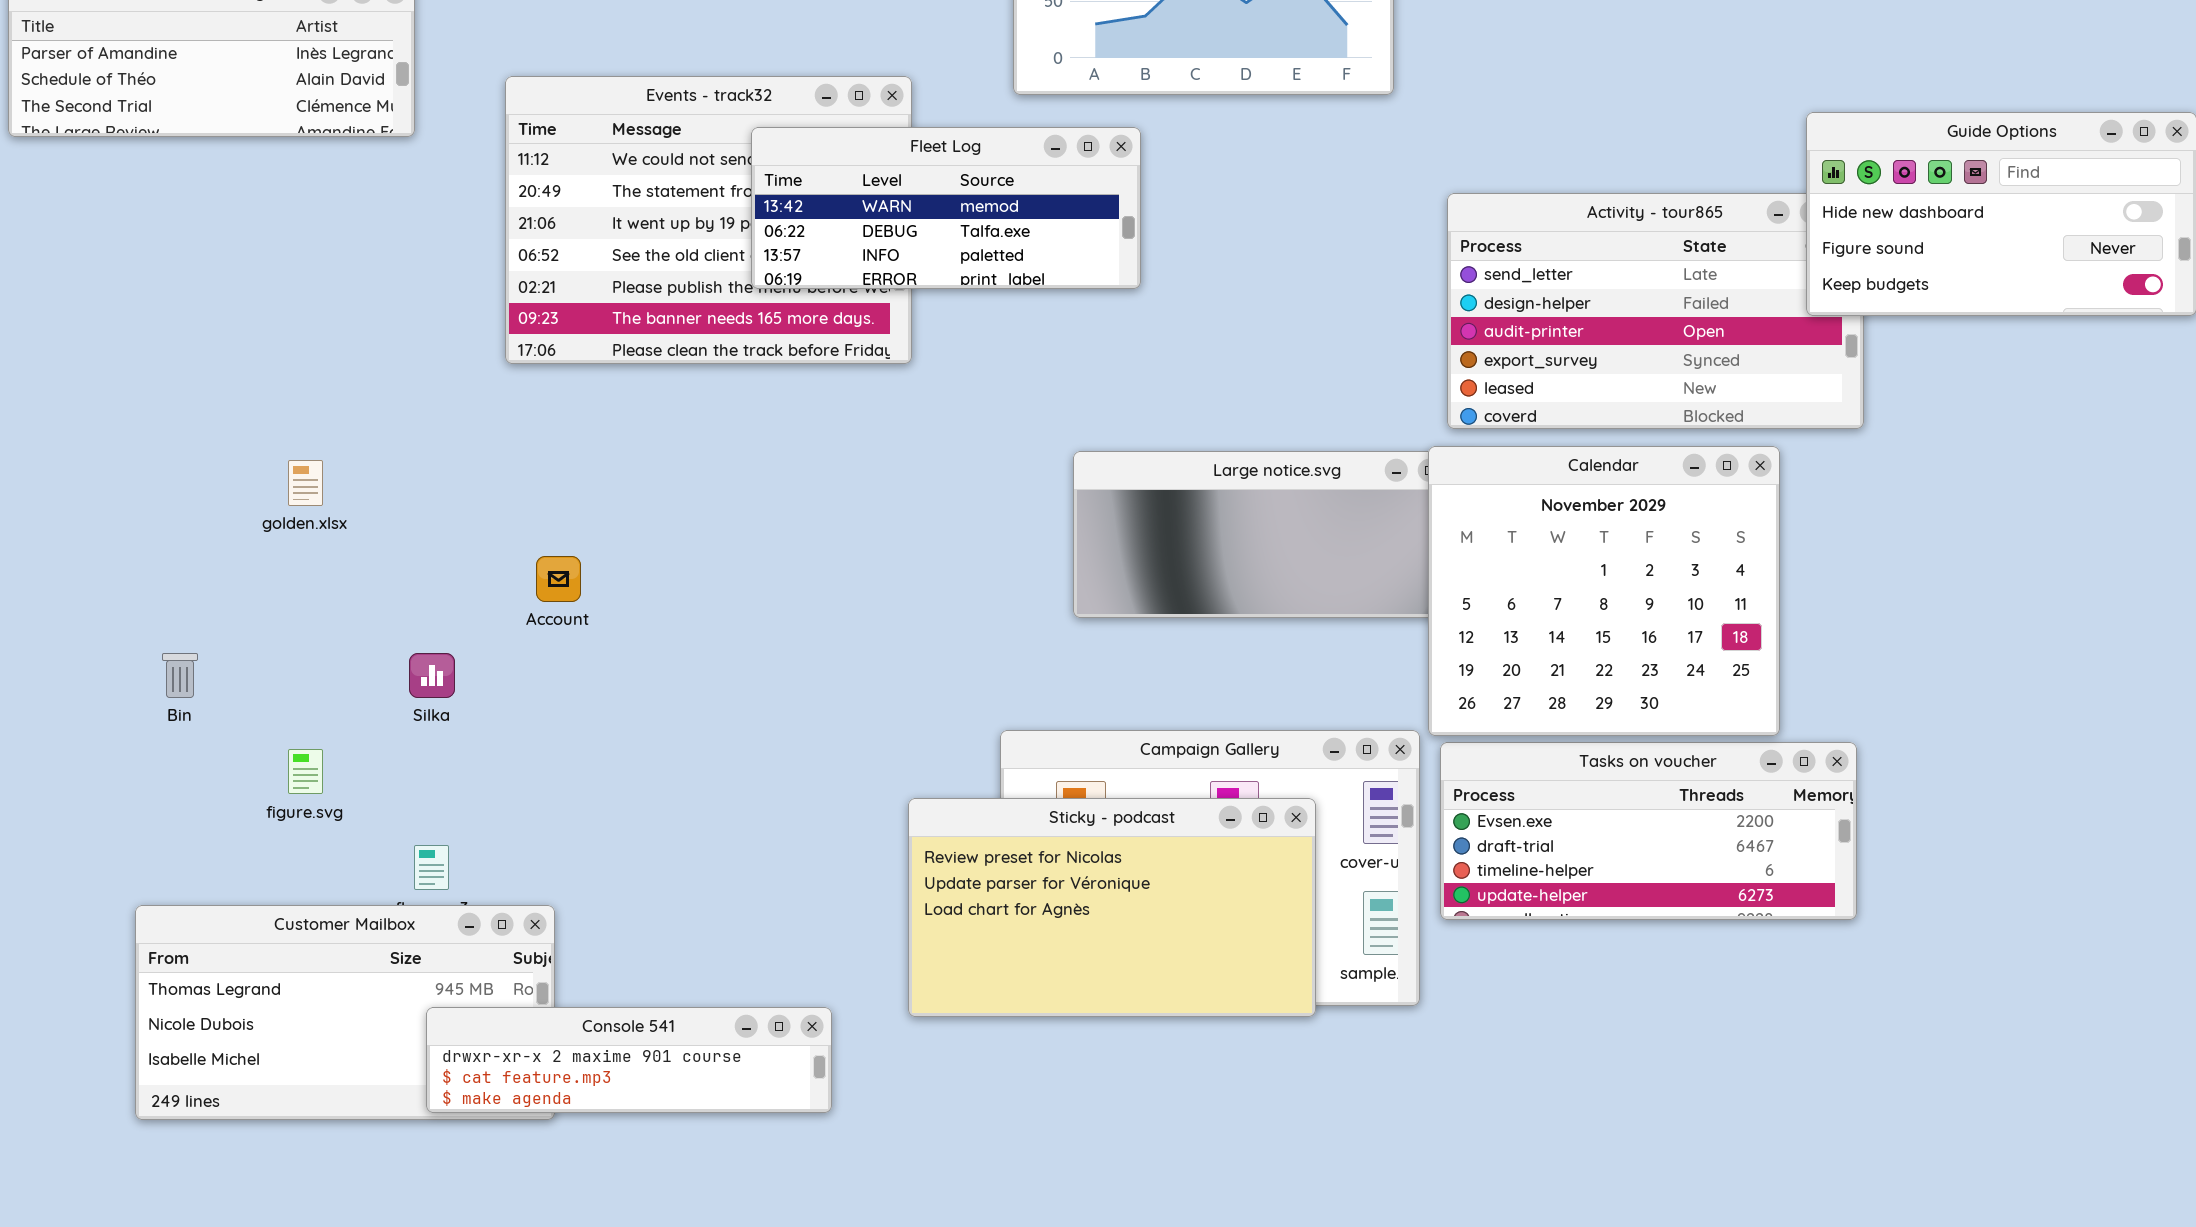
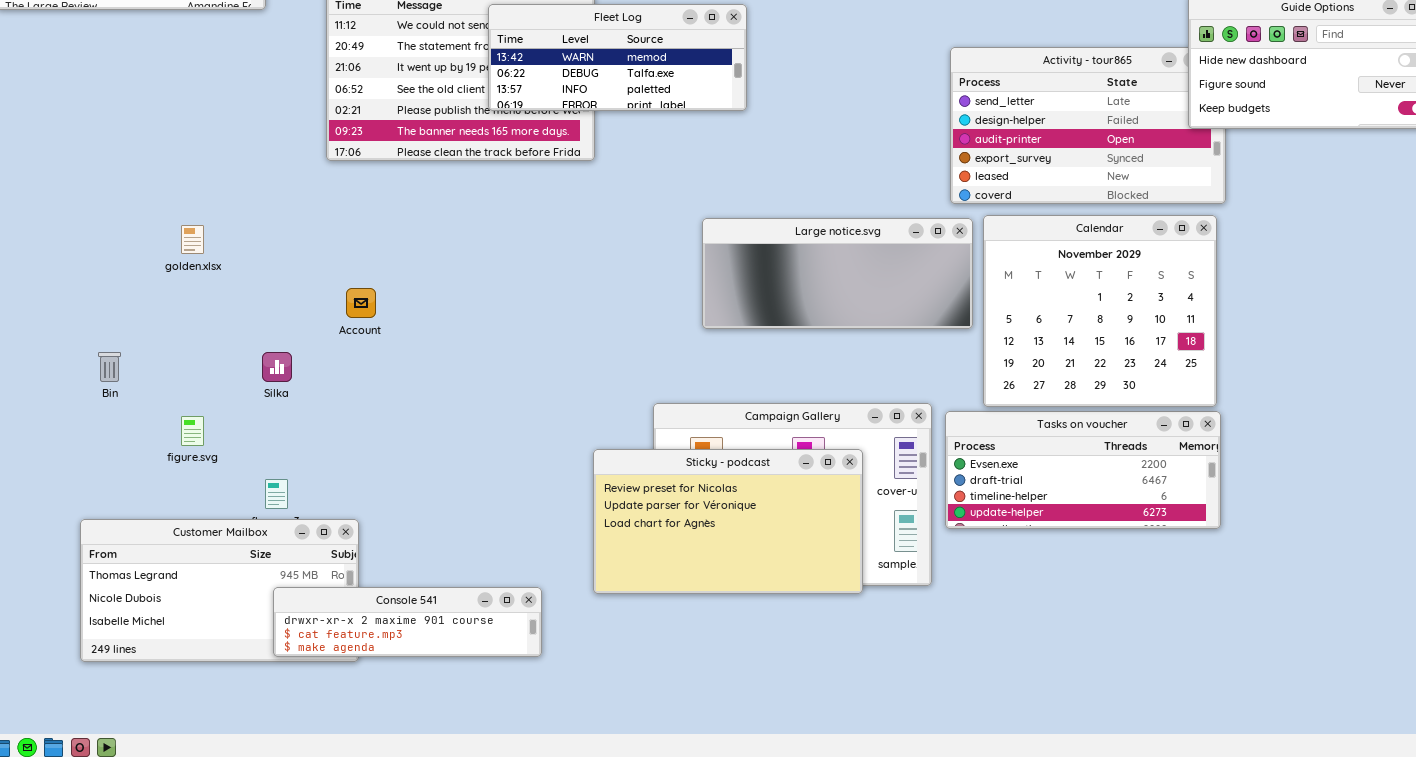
Calendar: [1428,446,1780,736] -> [983,215,1217,407], moved

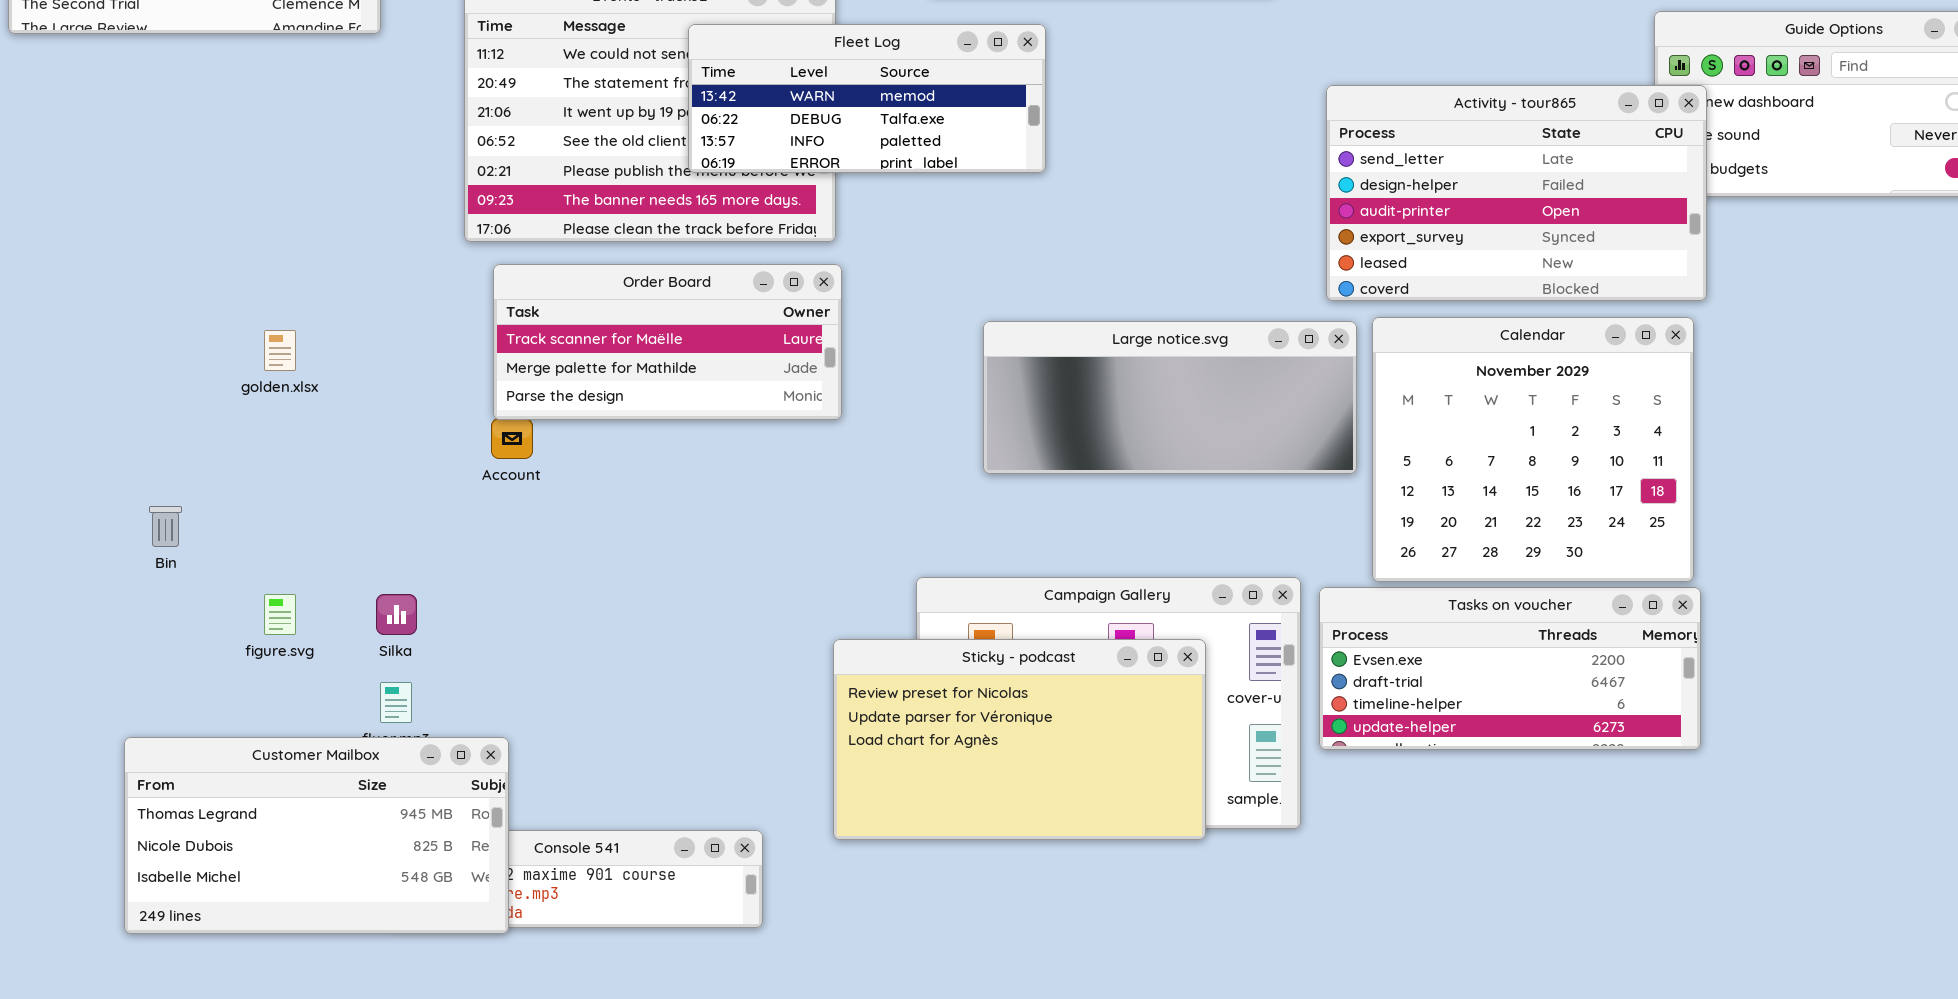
Activity - tour865: [950,47,1226,204] -> [1326,85,1707,301], raised
Order Board: none -> [493,264,842,420], opened
Silka: [262,352,292,382] -> [376,594,417,635], moved
Customer Mailbox: [80,519,359,662] -> [124,737,509,934], raised

